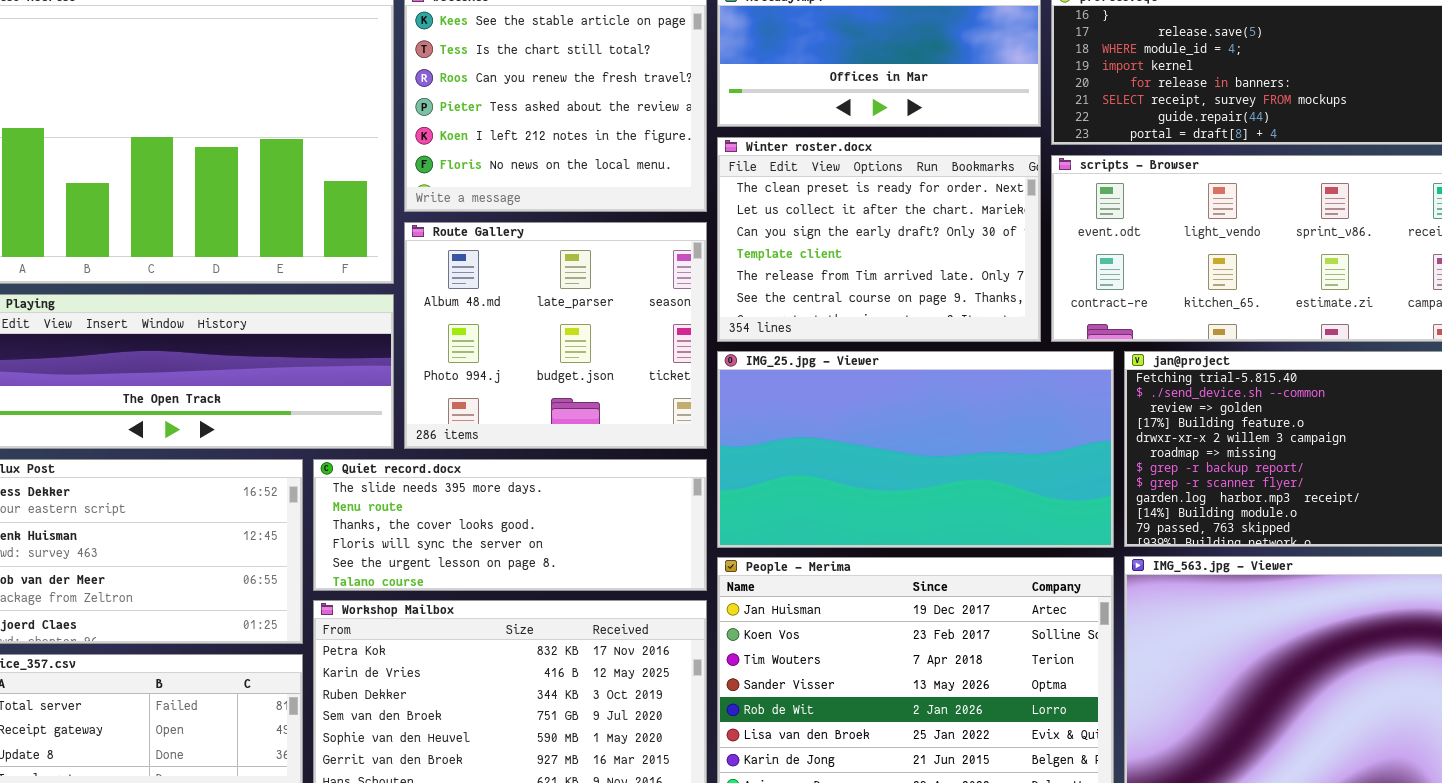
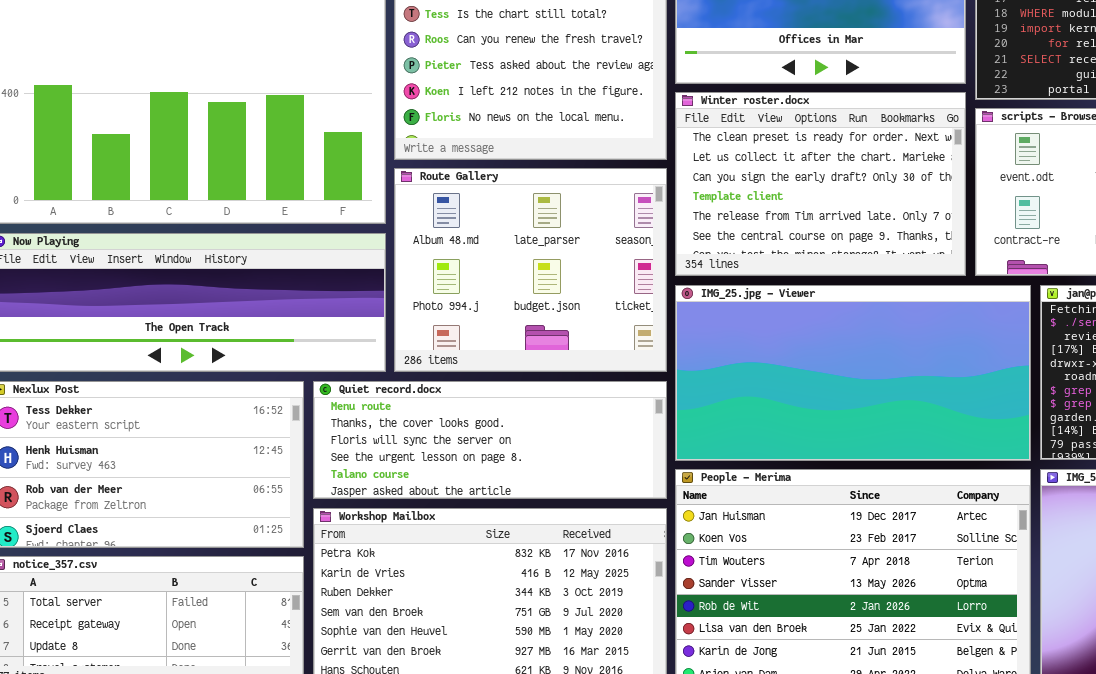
Quiet record.docx: [313,459,707,591] -> [313,381,667,499], scrolled down 1 row

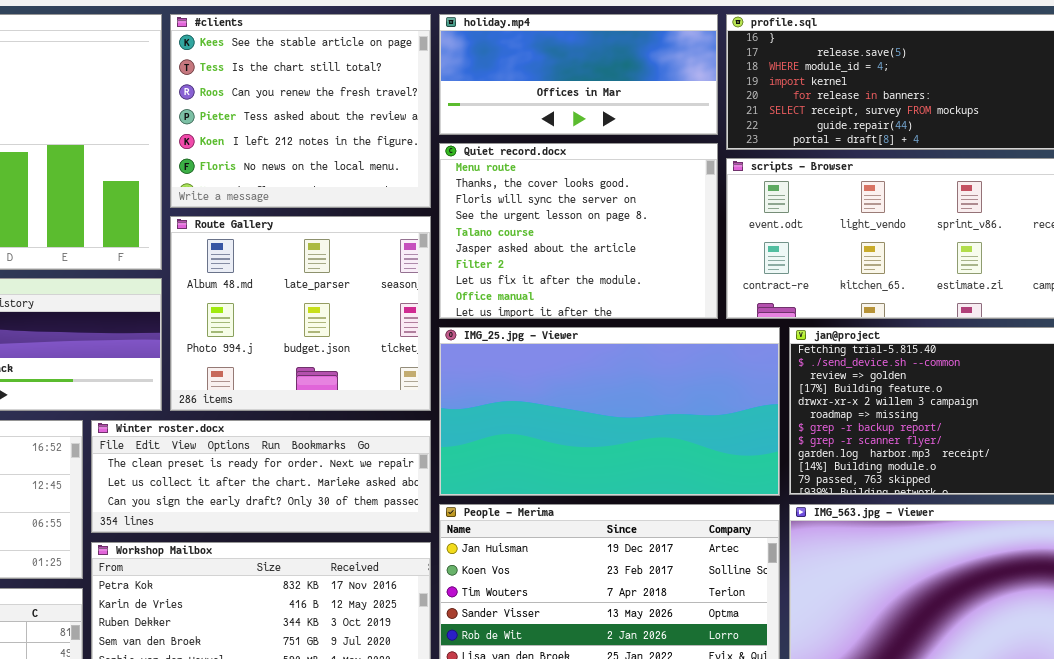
Winter roster.docx: [675,92,966,276] -> [91,420,431,533], moved, resized
Quiet record.docx: [313,381,667,499] -> [439,143,718,319], moved, resized

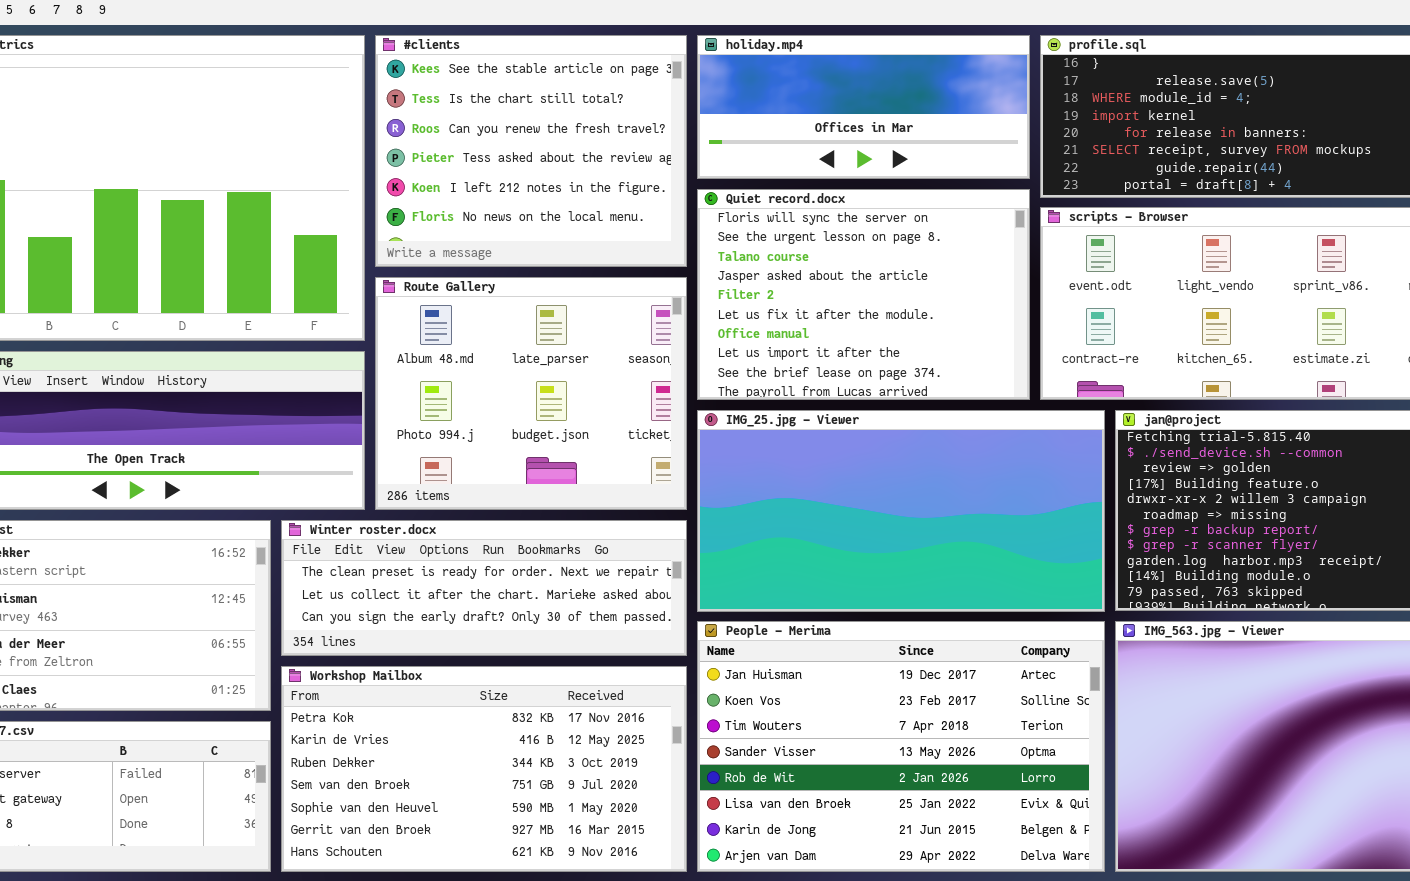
Quiet record.docx: [439,143,718,319] -> [697,189,1030,400], scrolled down 2 rows

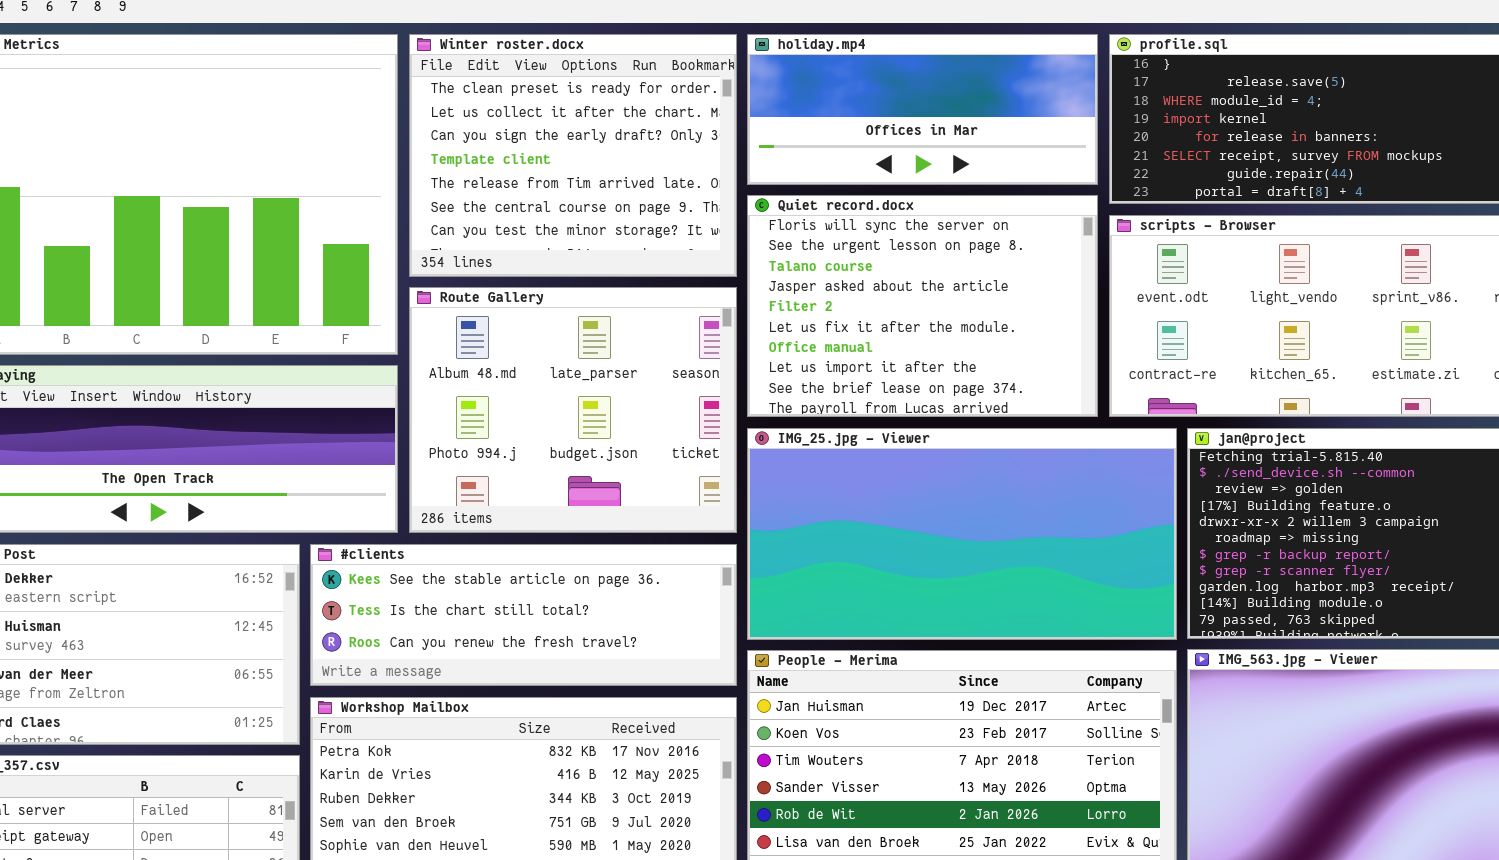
#clients: [375,35,687,267] -> [310,544,737,686], moved, resized
Winter roster.docx: [281,520,687,656] -> [409,34,737,277], moved, resized

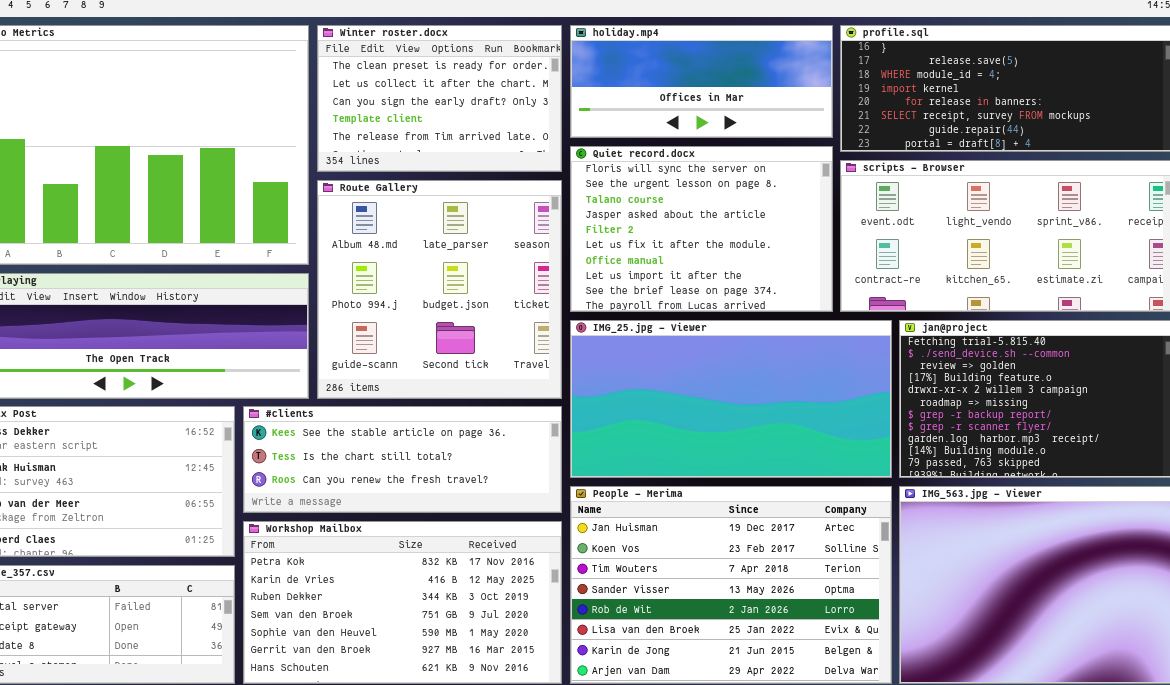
Winter roster.docx: [409,34,737,277] -> [317,25,562,172], resized
Route Gallery: [409,287,737,533] -> [317,180,562,399], resized

